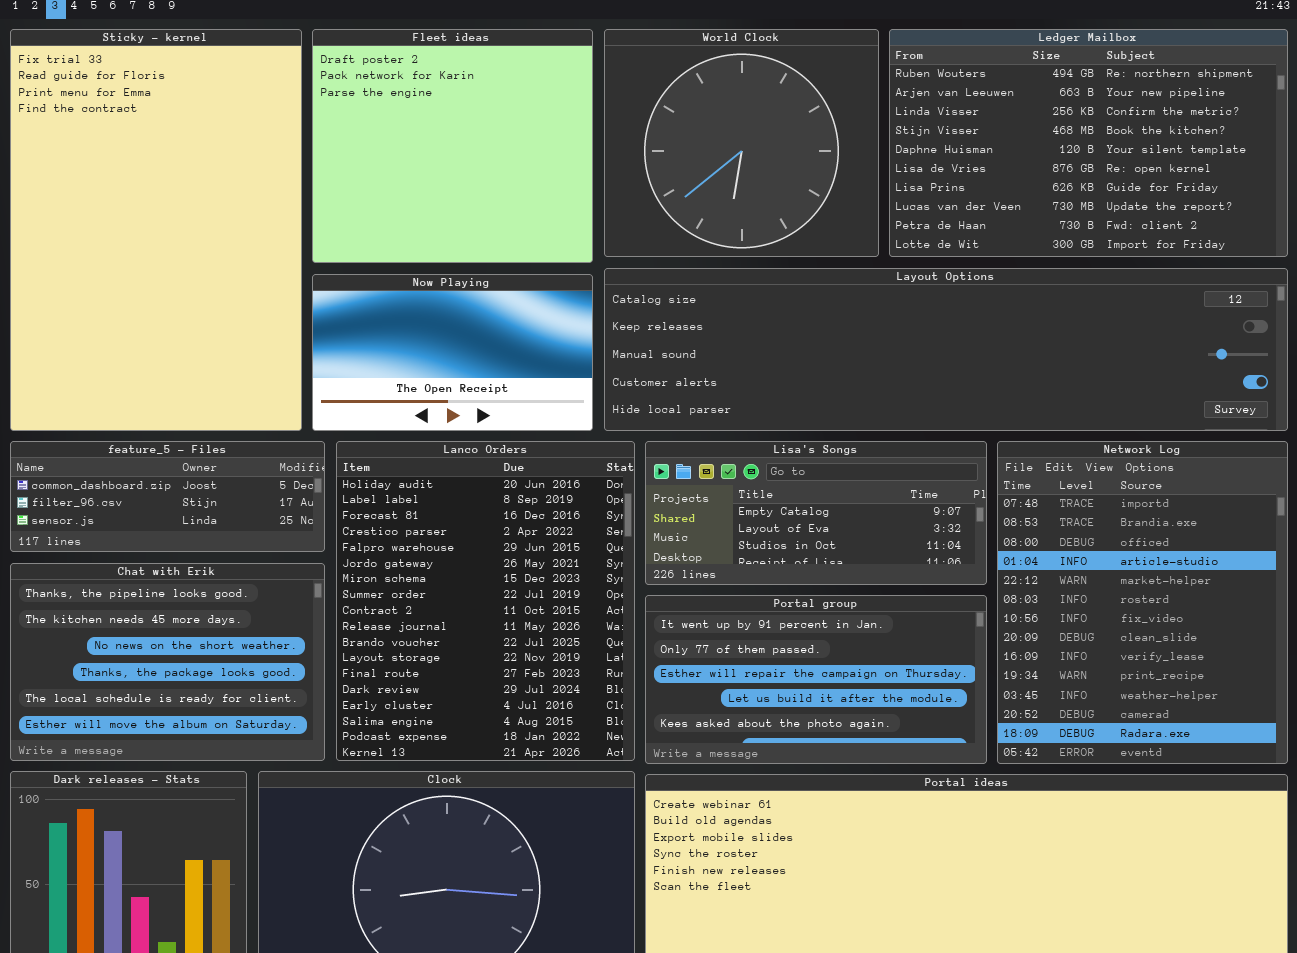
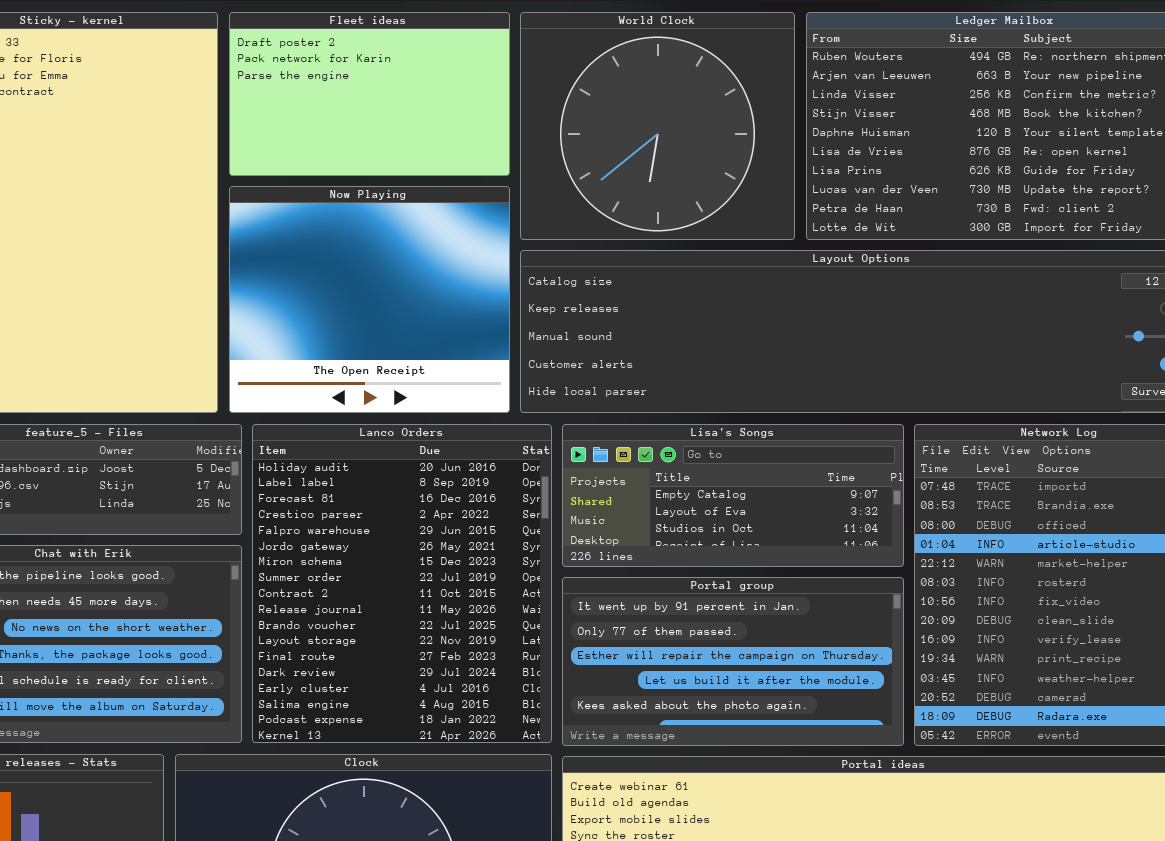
Fleet ideas: [312,29,593,263] -> [229,12,510,176], resized
Now Playing: [312,274,593,431] -> [229,186,510,413], resized

